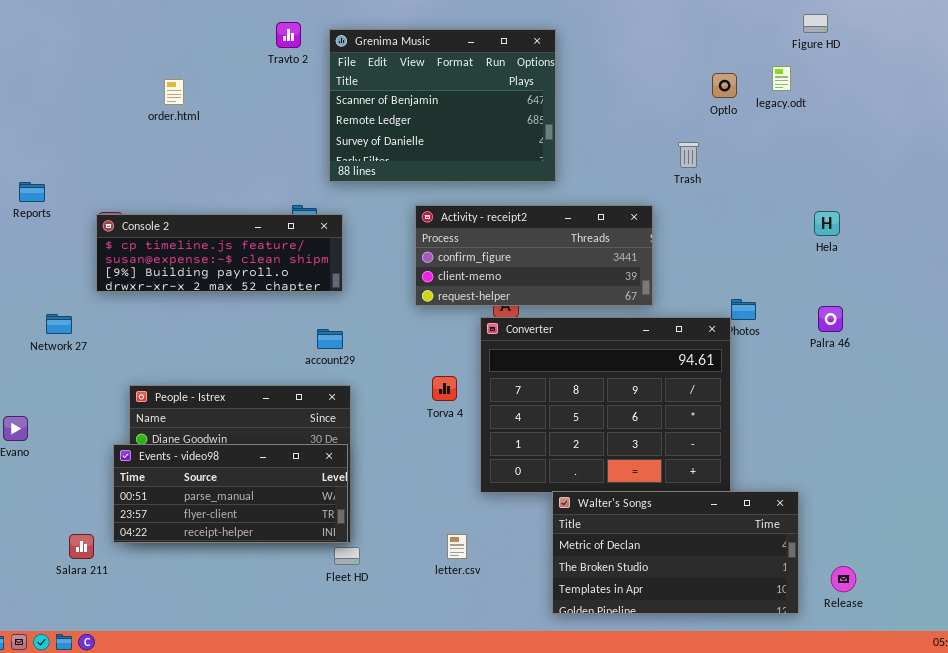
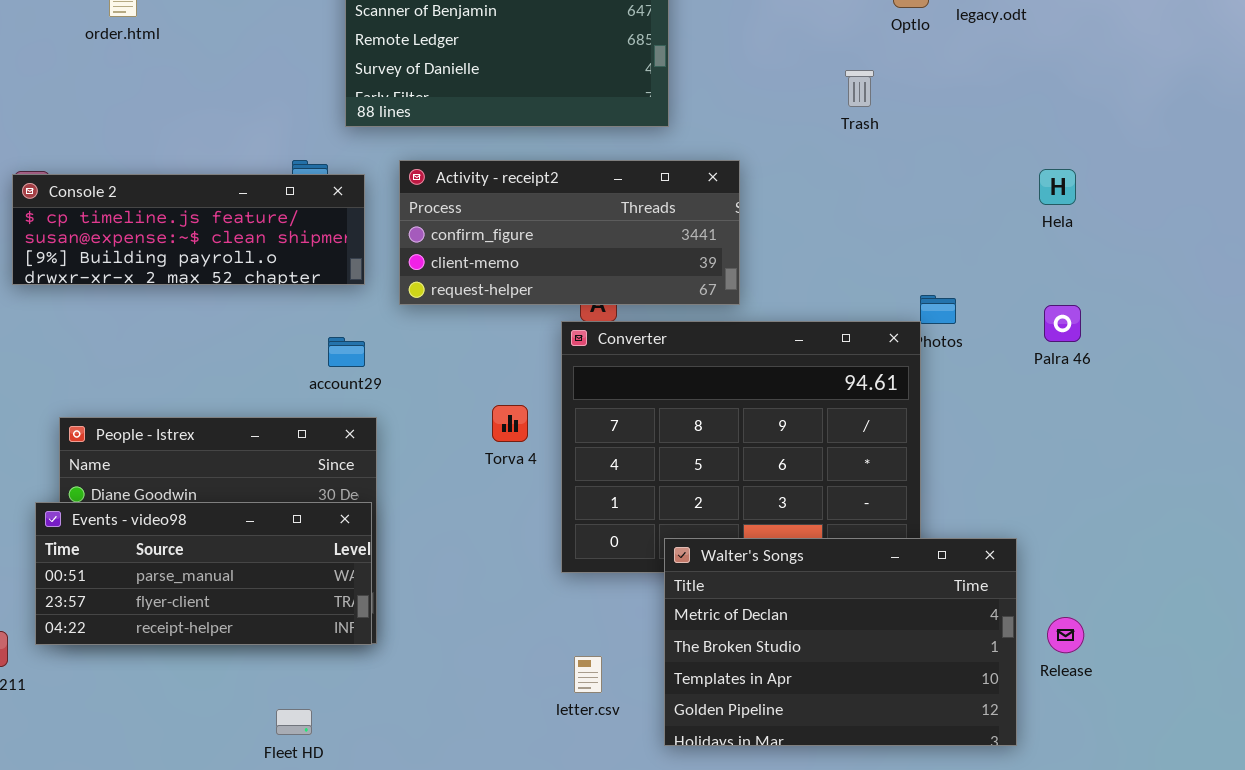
Activity - receipt2: [415,205,653,306] -> [399,160,740,305], moved
Walter's Songs: [552,491,799,614] -> [664,538,1017,746], resized
letter.csv: [447,534,467,559] -> [574,656,602,693], moved
Fleet HD: [334,547,360,565] -> [276,709,312,735], moved
Release: [831,566,856,592] -> [1047,617,1084,653], moved

